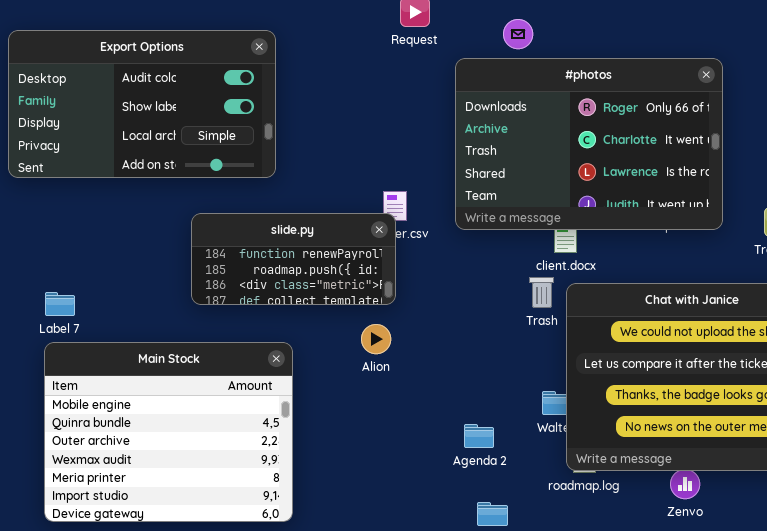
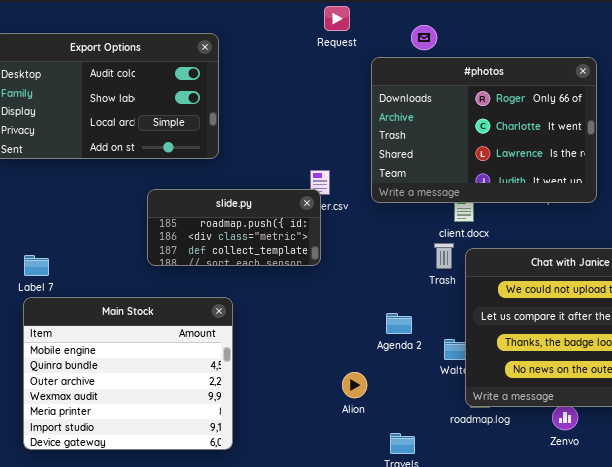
slide.py: [191,213,396,305] -> [147,189,321,266], scrolled down 1 row
Alion: [361,324,391,354] -> [342,372,367,398], moved
Agenda 2: [464,424,494,448] -> [386,313,412,334], moved

